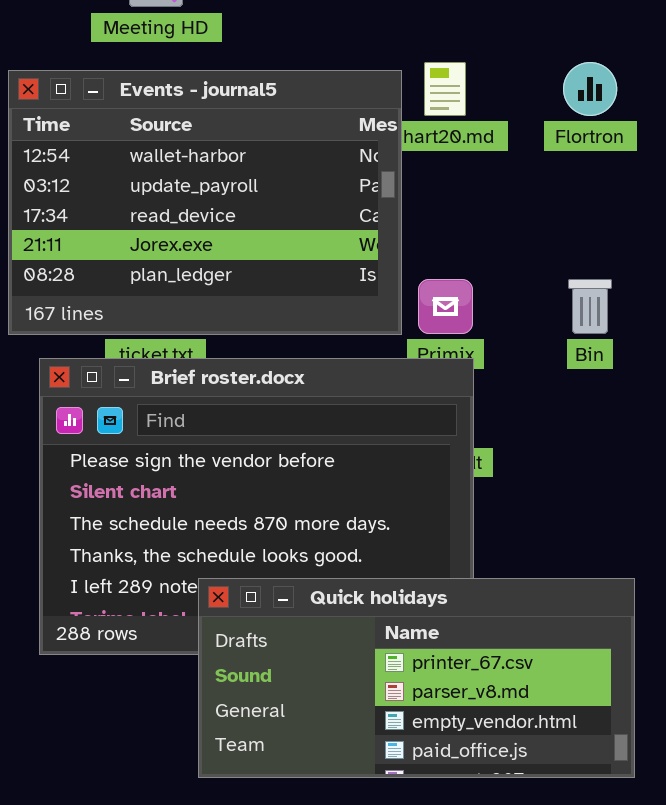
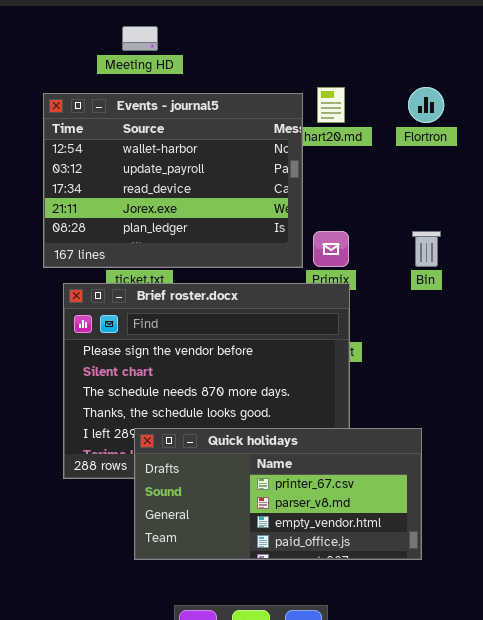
Quick holidays: [198,578,635,778] -> [134,428,422,560], moved

